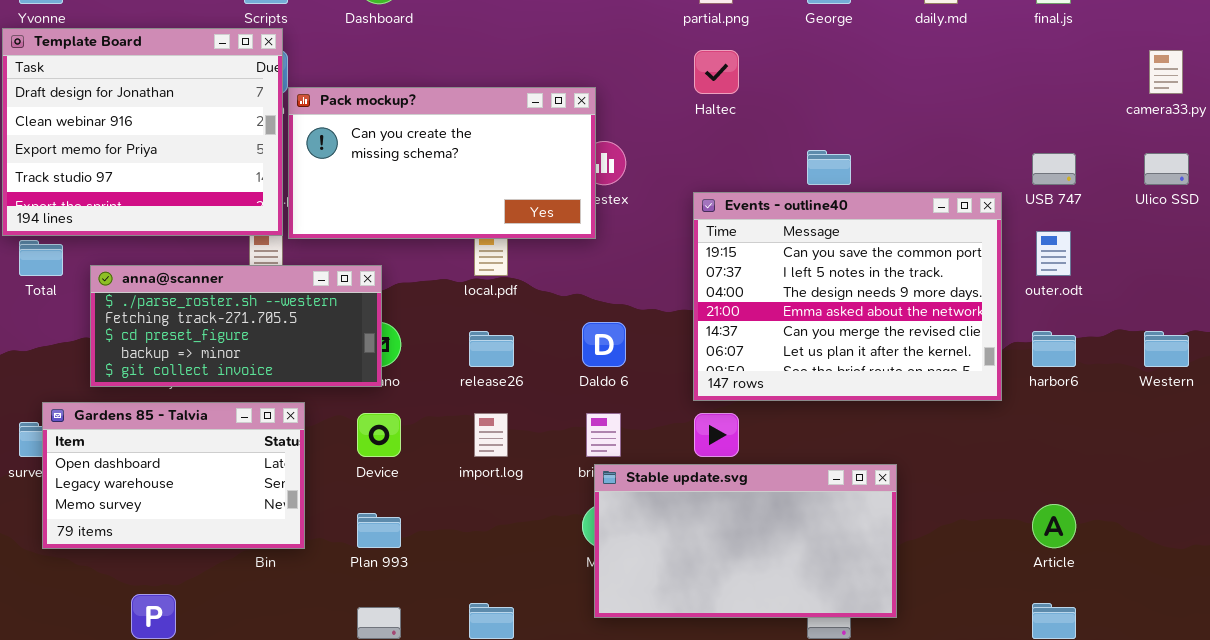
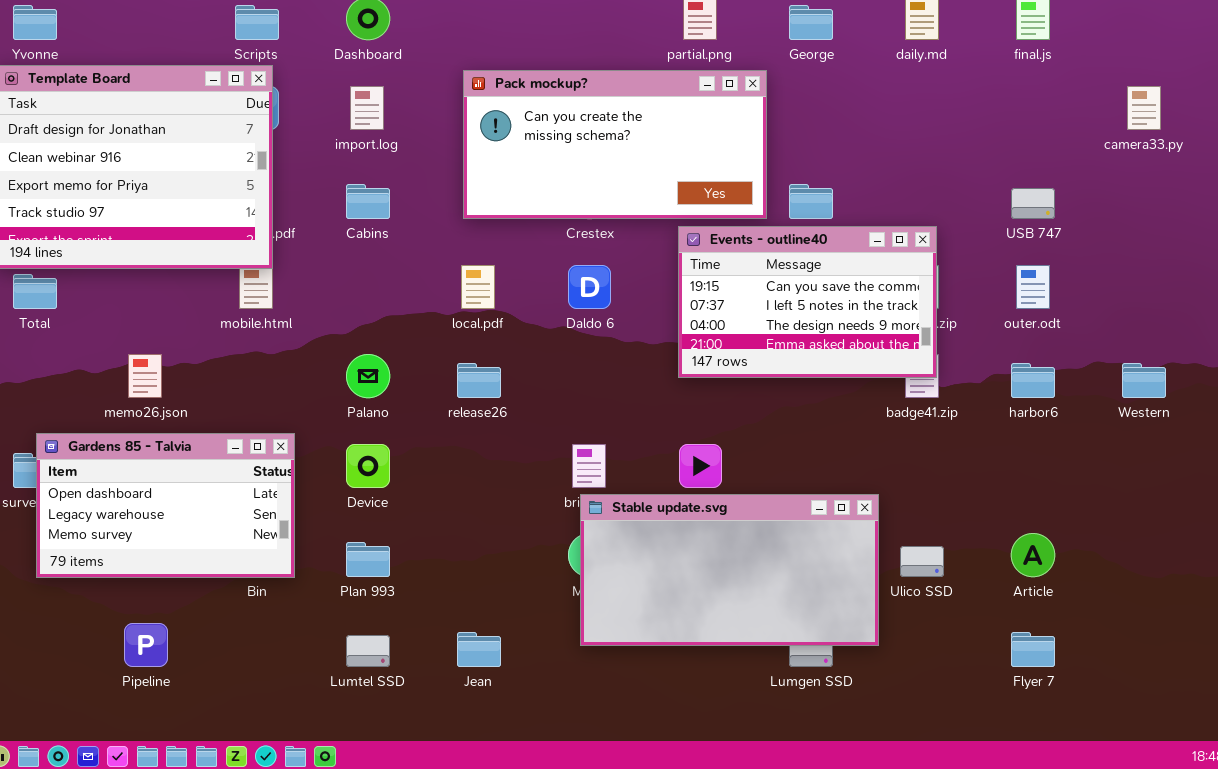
Pack mockup?: [288,87,596,239] -> [463,70,767,219], moved
Ulico SSD: [1144,153,1189,185] -> [900,546,944,577], moved
Events - outline40: [693,192,1002,401] -> [678,226,937,378], resized
anna@scanner: [90,265,382,387] -> none, closed
Daldo 6: [582,322,626,367] -> [568,265,611,309], moved
import.log: [474,413,508,457] -> [350,86,384,130], moved

